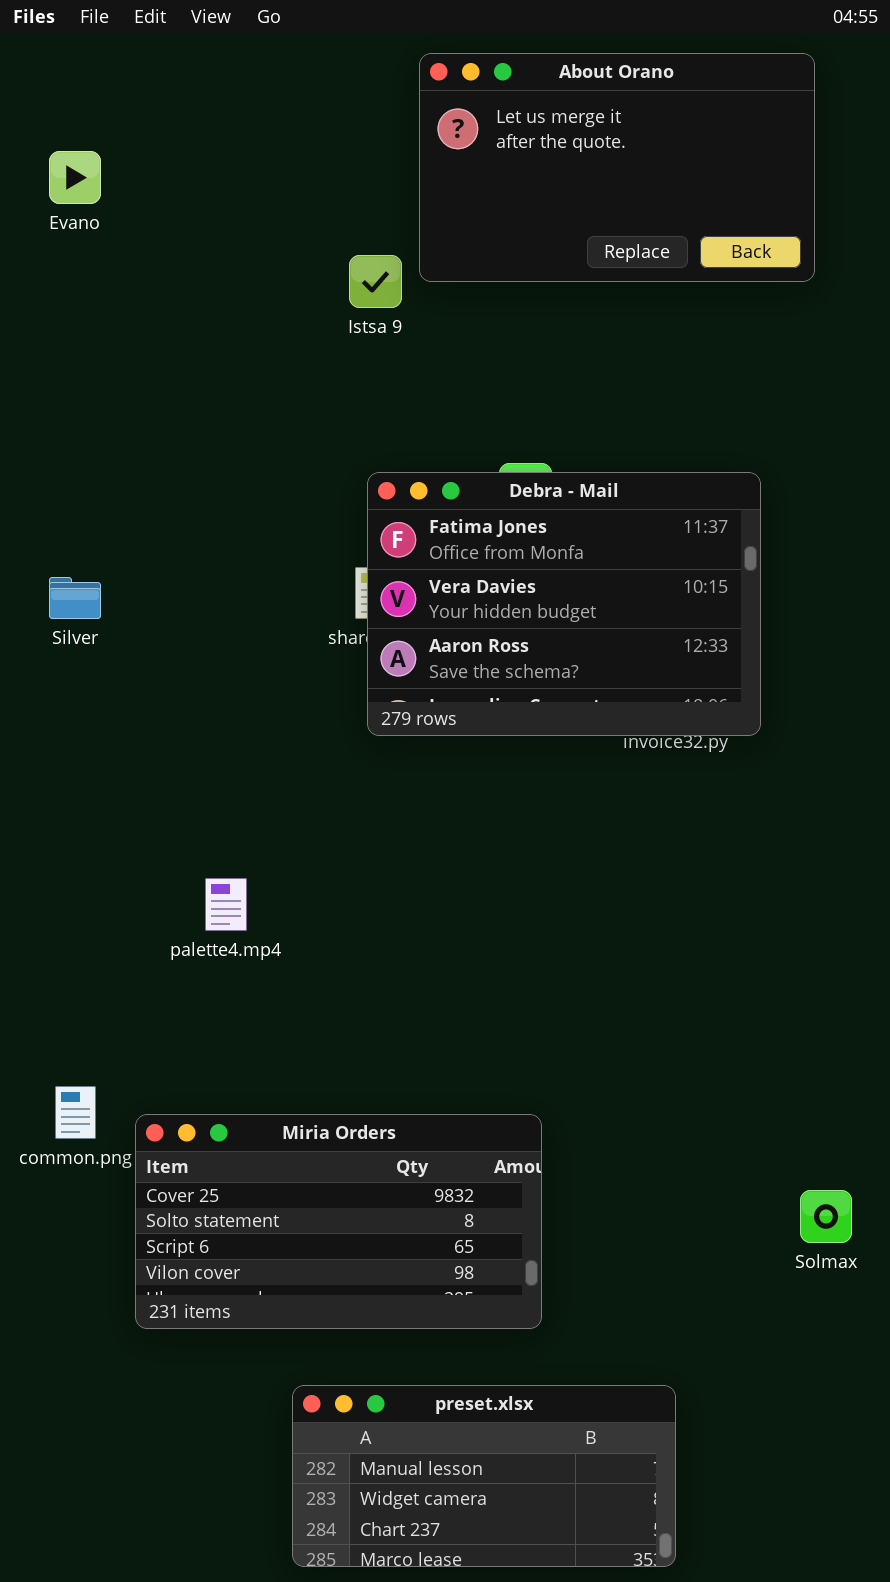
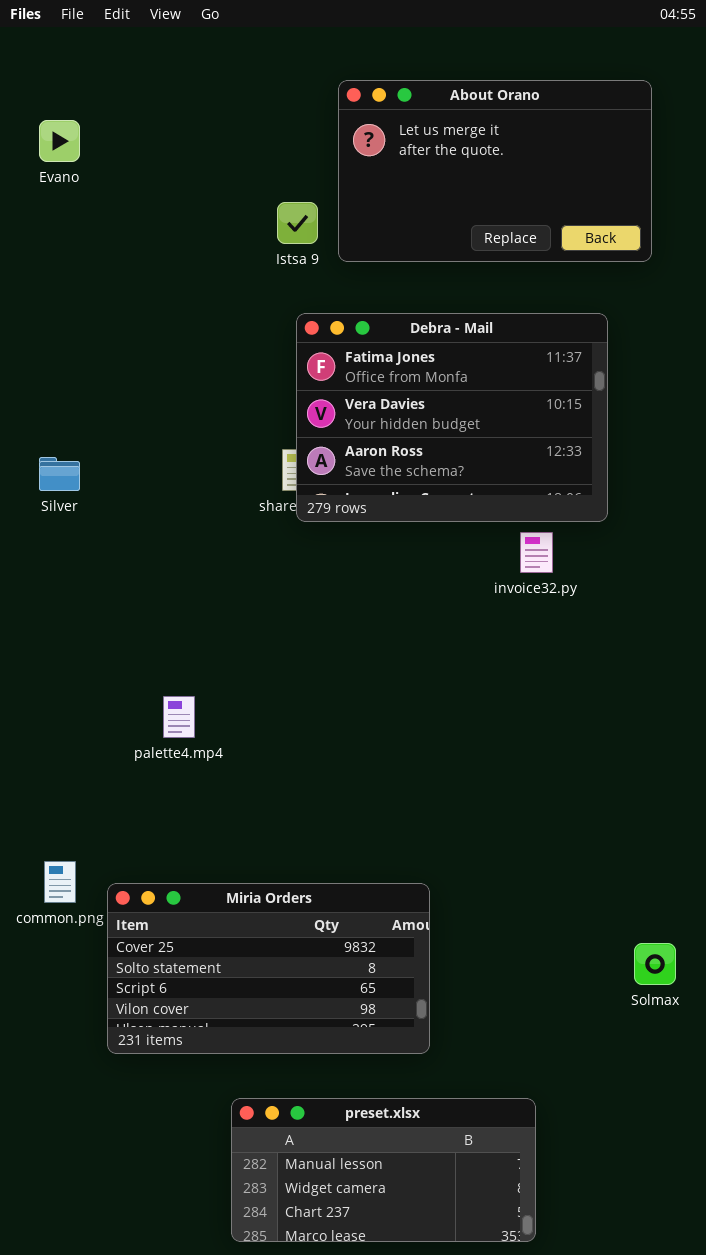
About Orano: [419,53,815,282] -> [338,80,652,262], moved
Debra - Mail: [367,472,761,736] -> [296,313,608,522], moved

